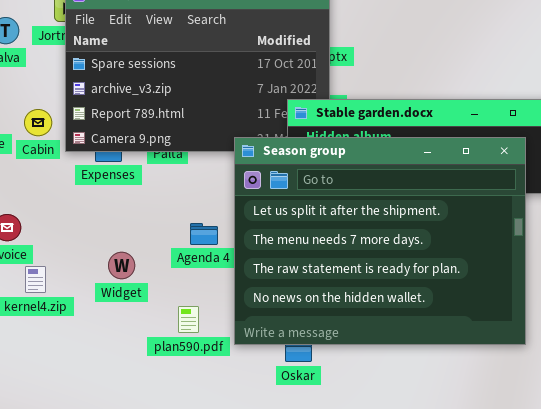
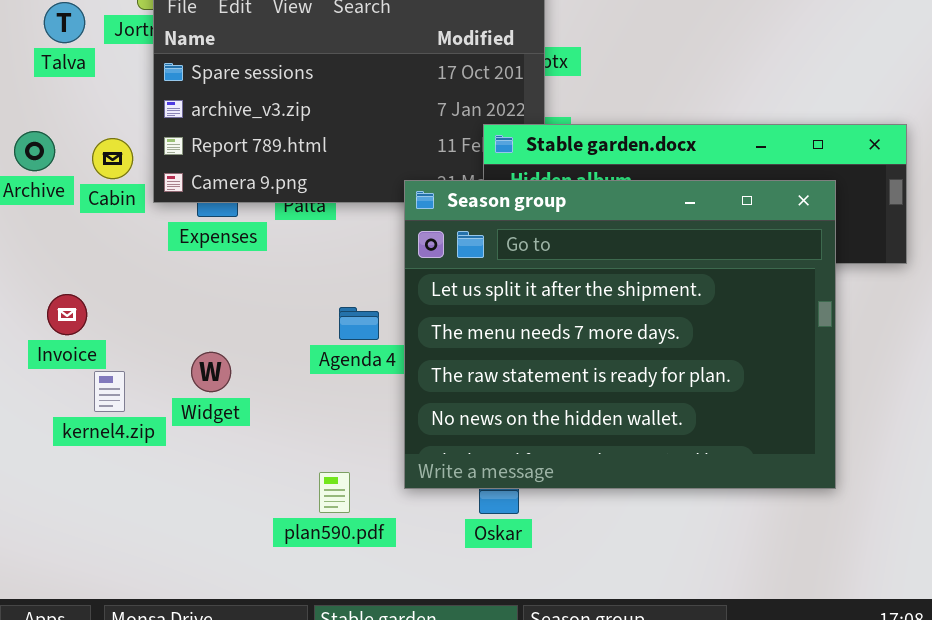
Widget: [108,252,135,279] -> [191,352,231,392], moved
plan590.pdf: [178,306,199,333] -> [319,472,350,513], moved

